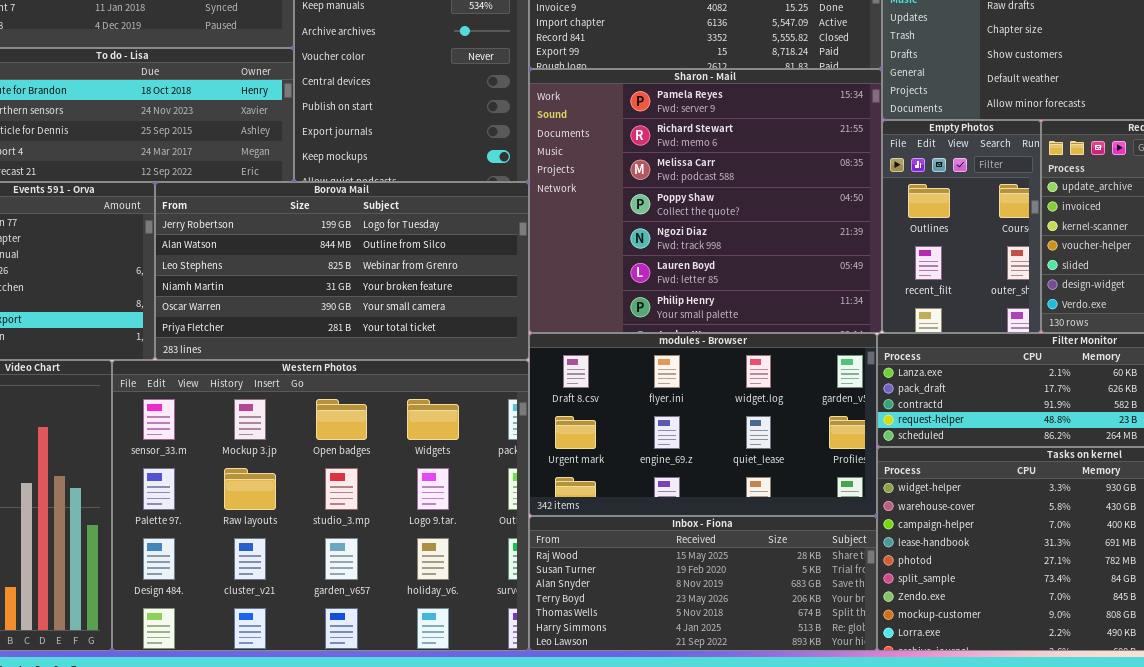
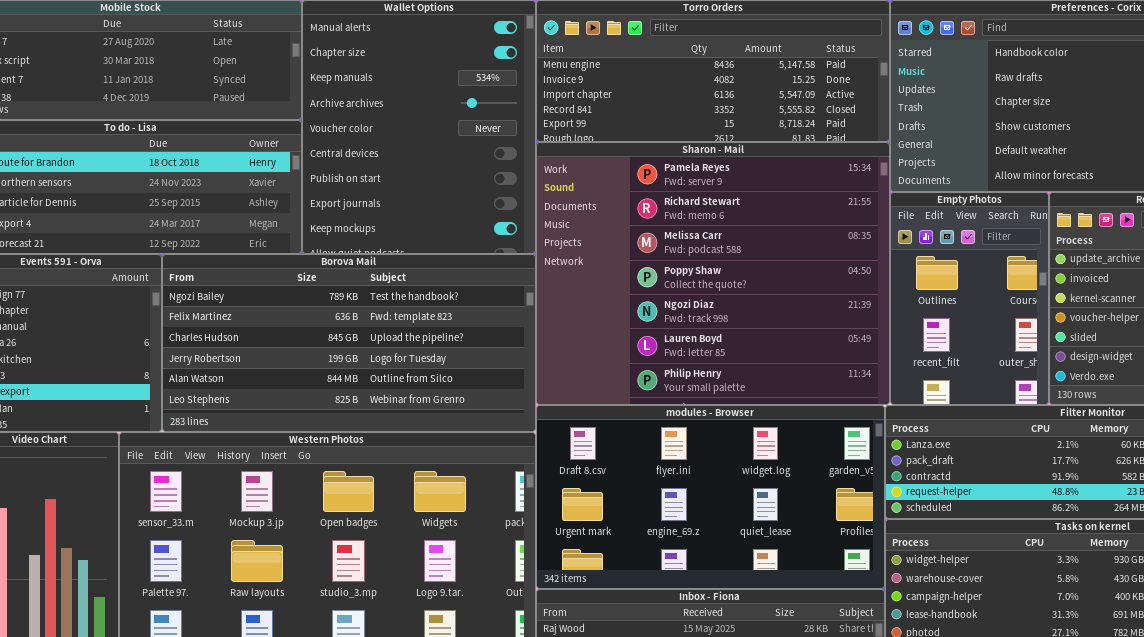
Borova Mail: [155,182,529,360] -> [162,254,536,432], scrolled up 3 rows

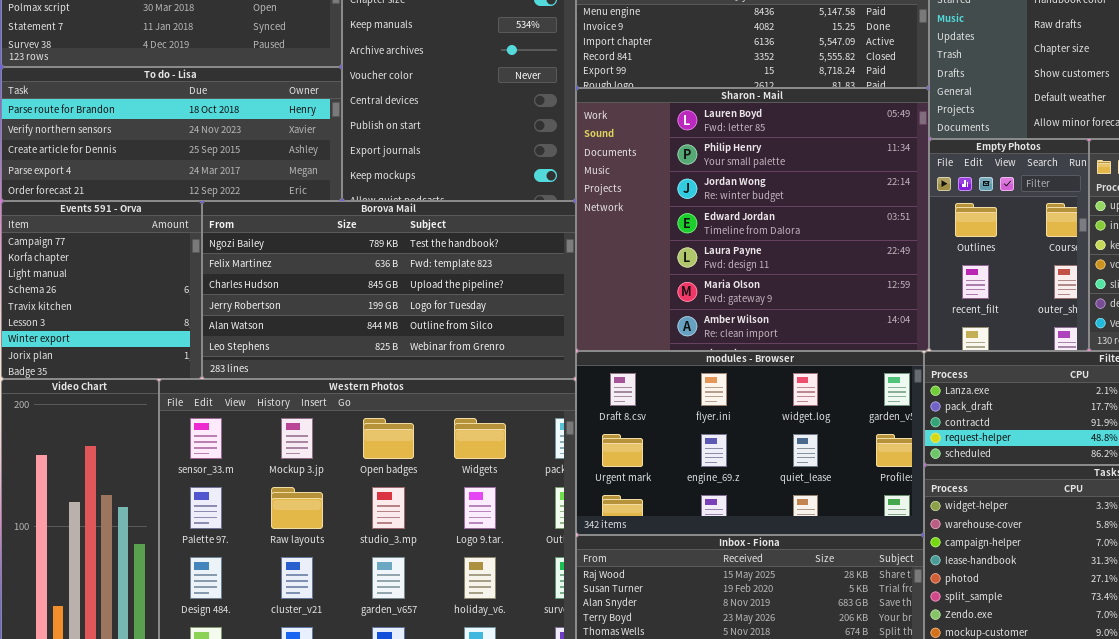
Sharon - Mail: [536,142,890,405] -> [576,88,929,351], scrolled down 5 rows

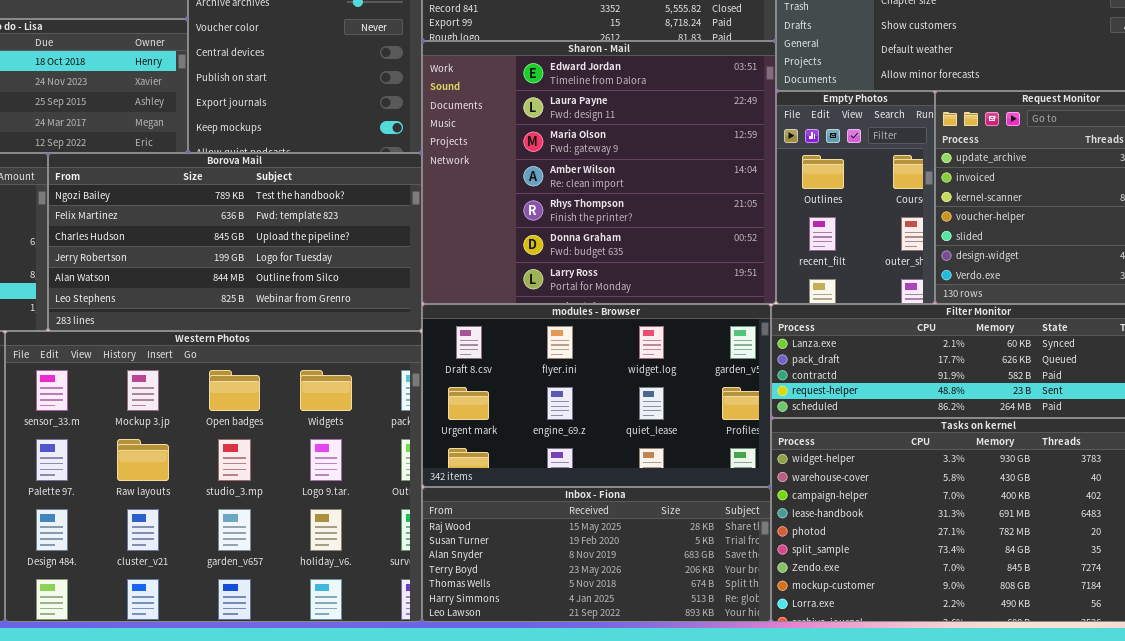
Sharon - Mail: [576,88,929,351] -> [422,41,776,304], scrolled down 3 rows

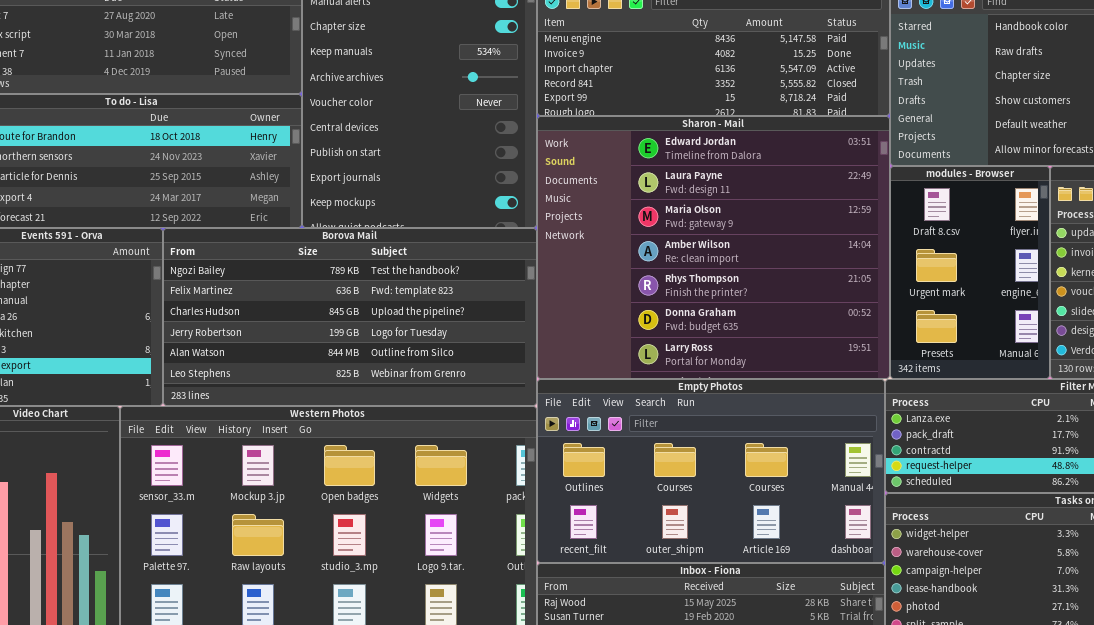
Empty Photos: [776,91,935,304] -> [537,379,885,563], moved, resized
modules - Browser: [422,304,771,487] -> [890,166,1050,379], moved, resized

